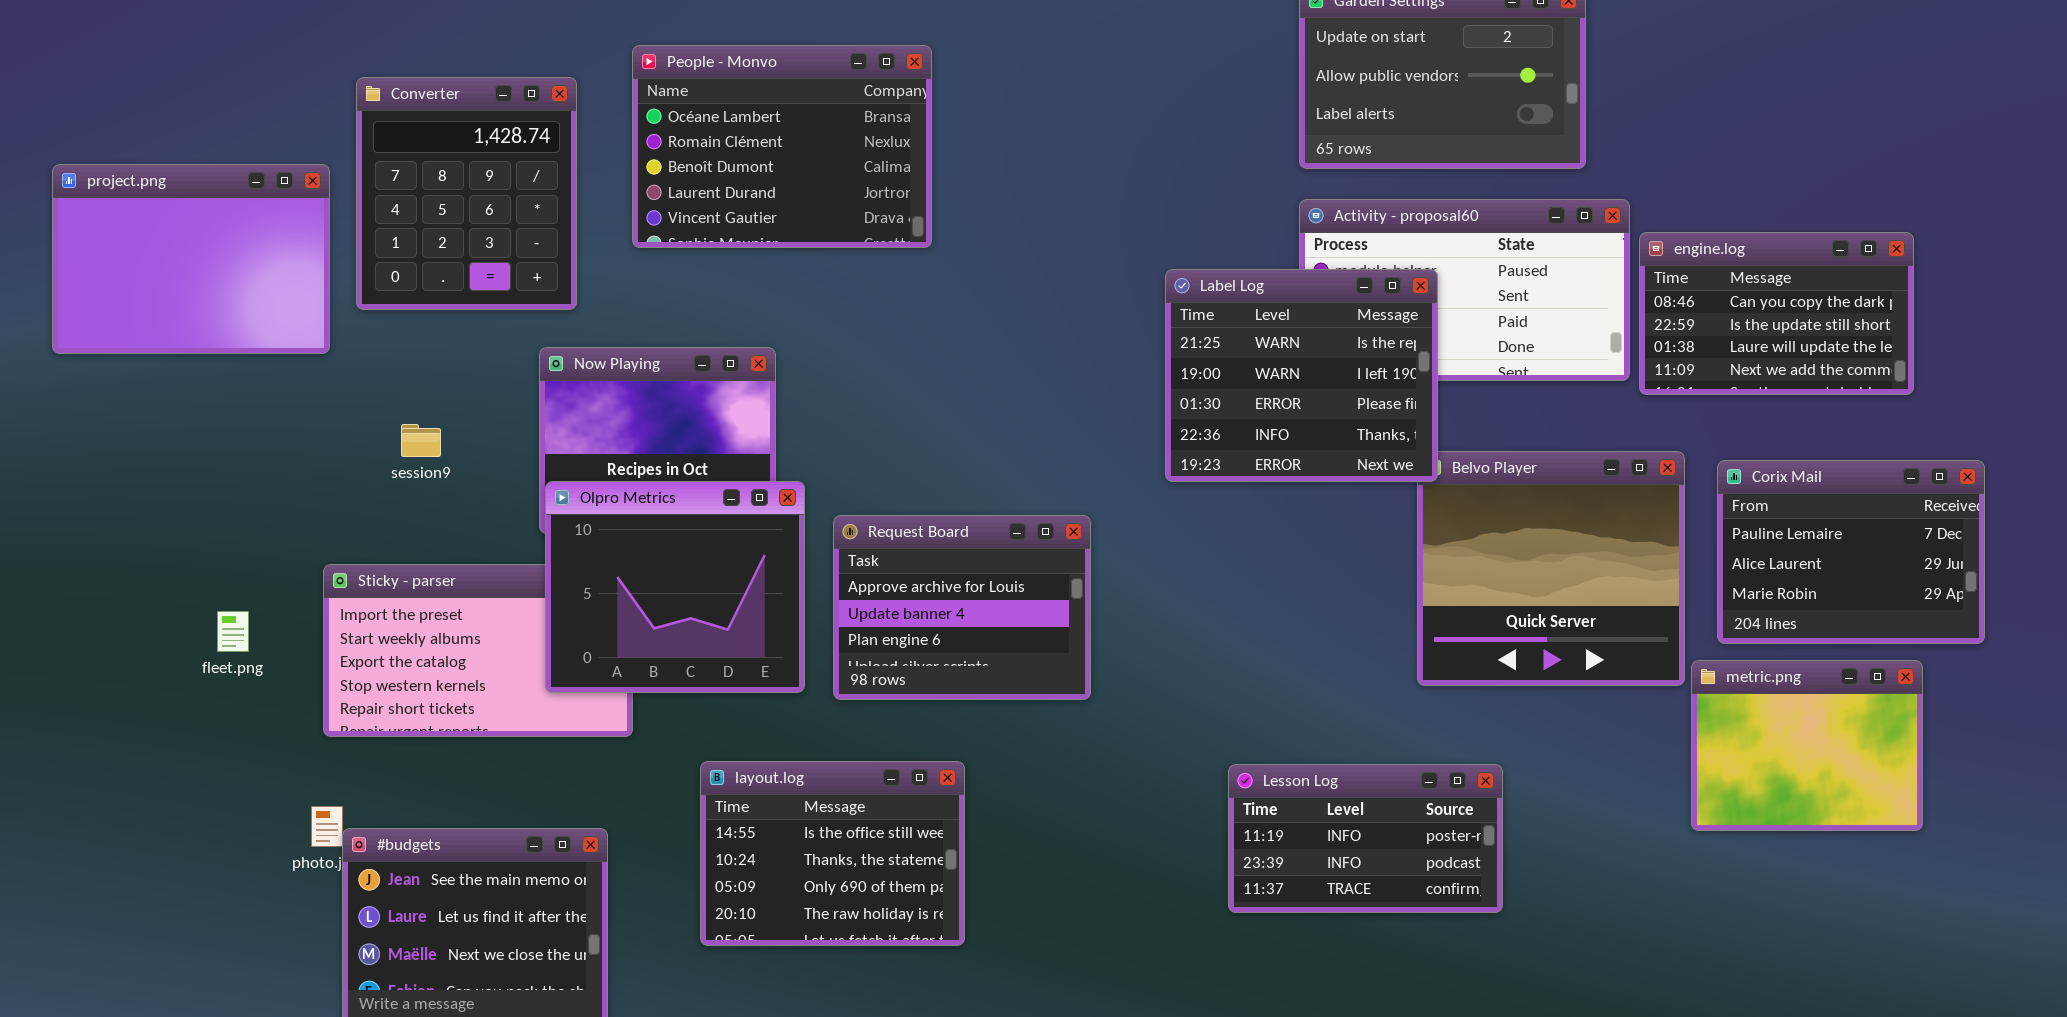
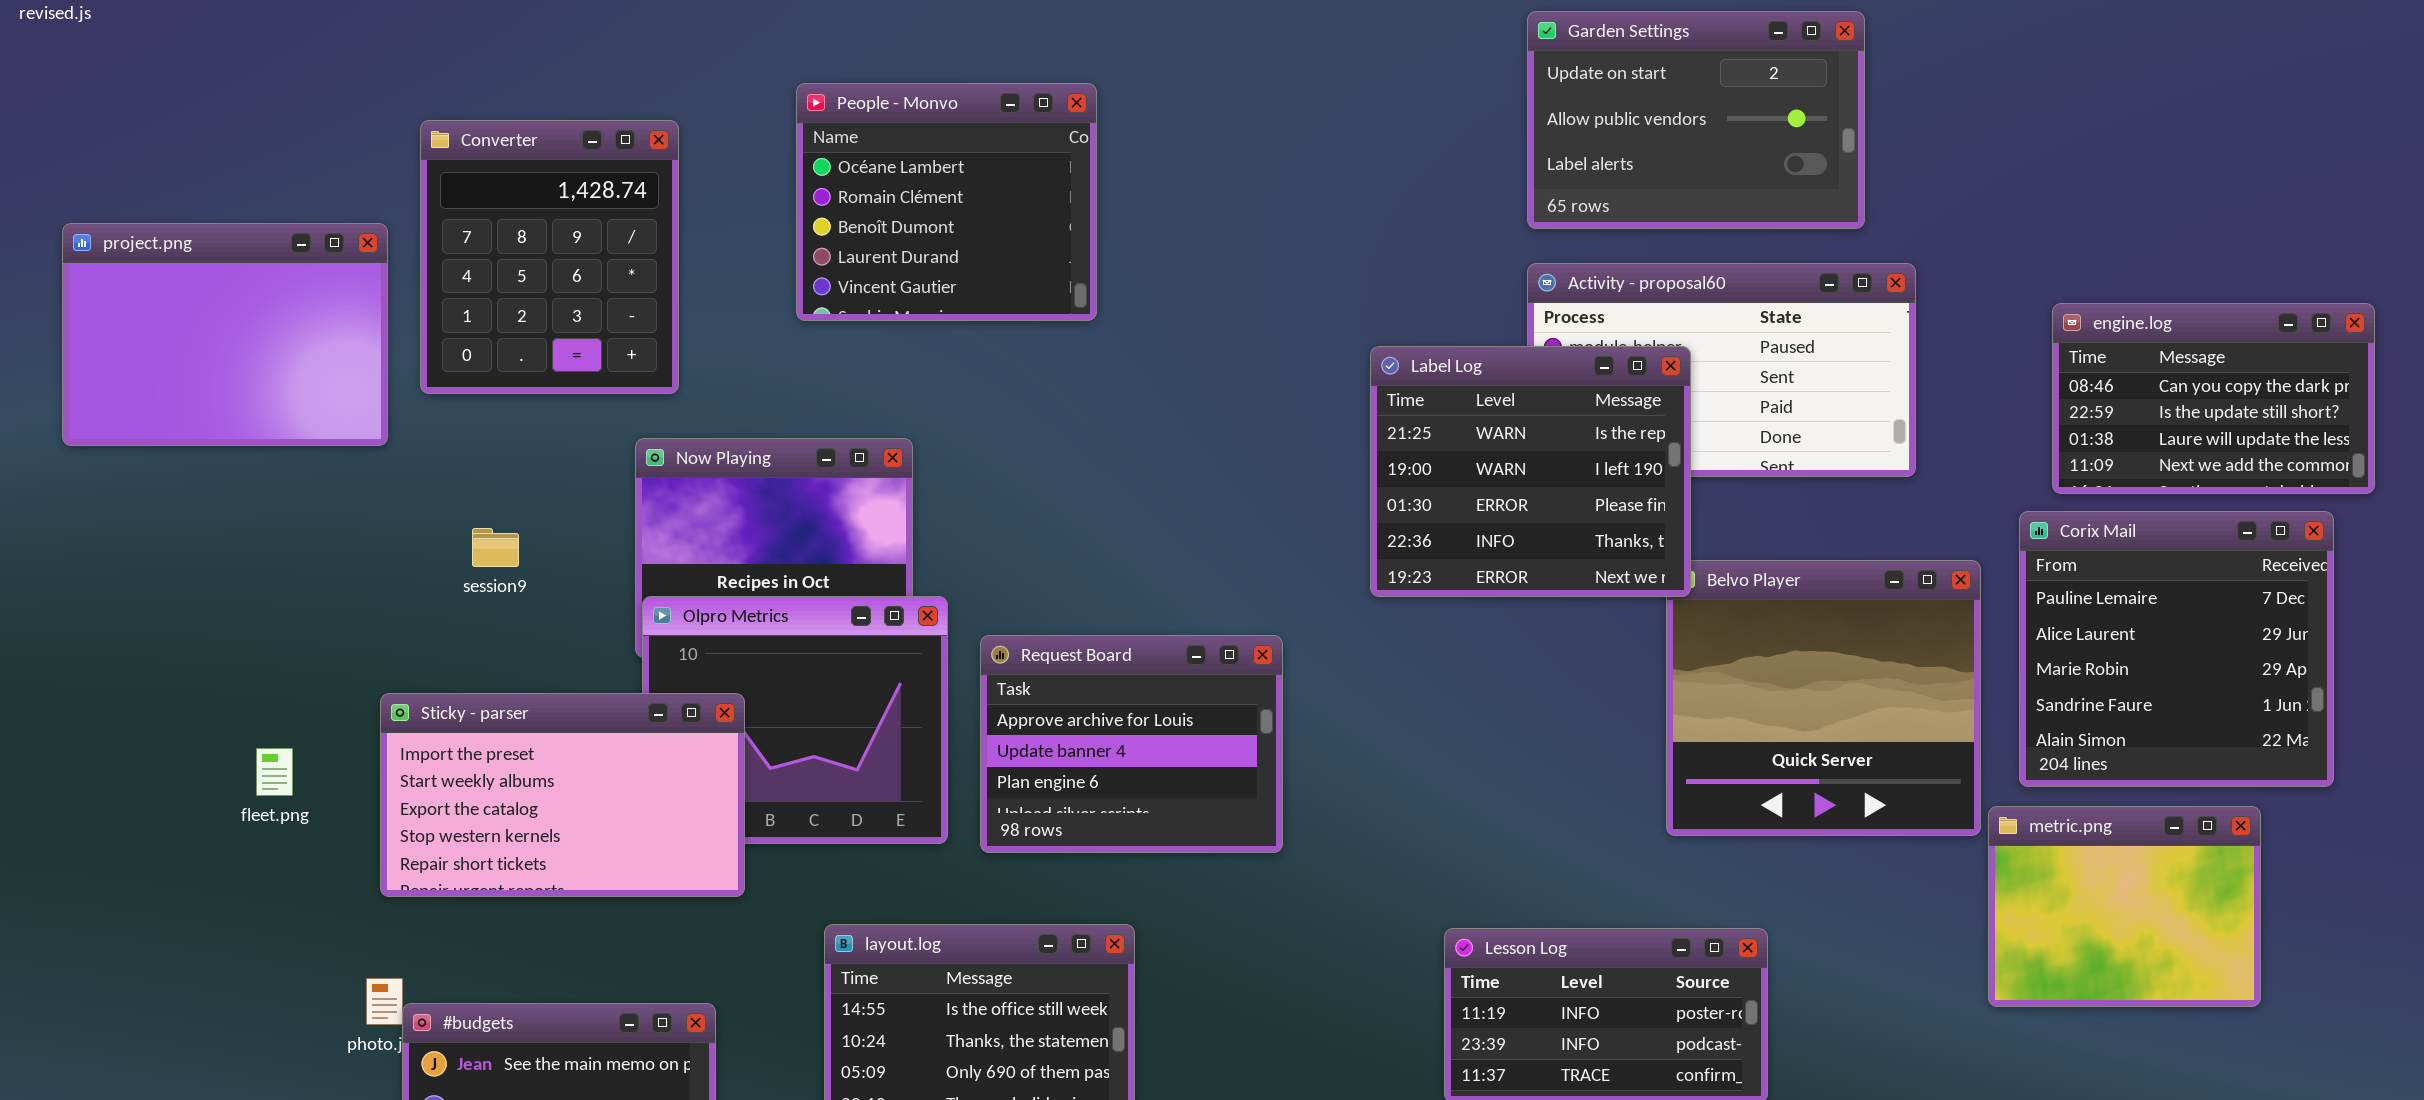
People - Monvo: [632,45,932,248] -> [796,83,1097,321], resized
engine.log: [1639,232,1914,395] -> [2052,303,2375,494], moved
Corix Mail: [1717,460,1985,644] -> [2019,511,2334,787], resized
Sticky - parser: [323,564,633,737] -> [380,693,745,897], raised

